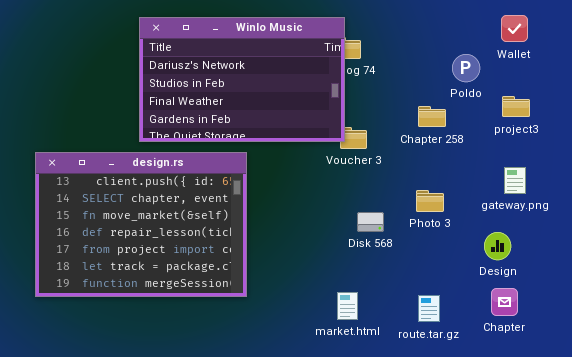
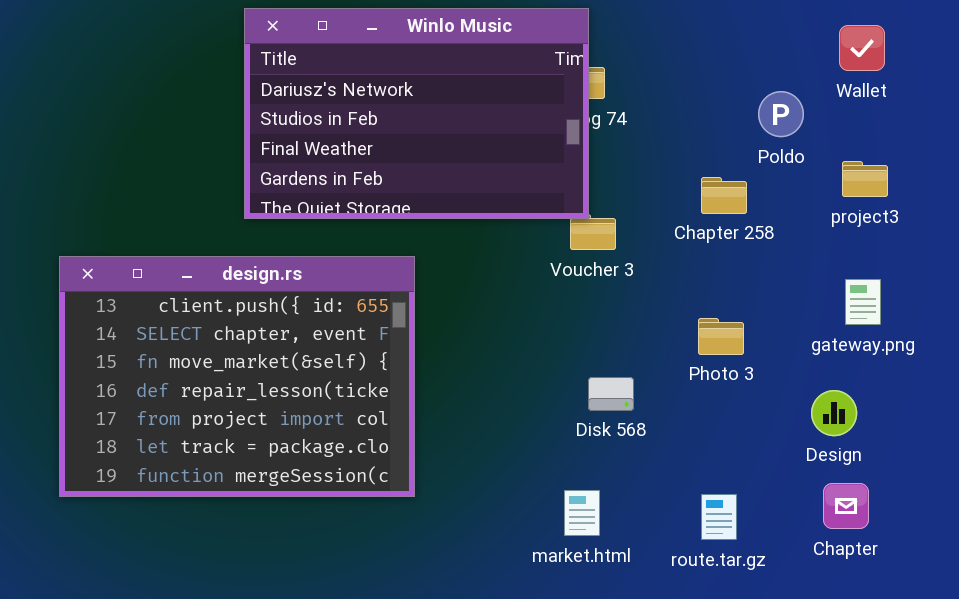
Winlo Music: [139,17,345,142] -> [244,8,589,219], moved
Disk 568: [357,212,384,232] -> [588,377,634,411], moved

